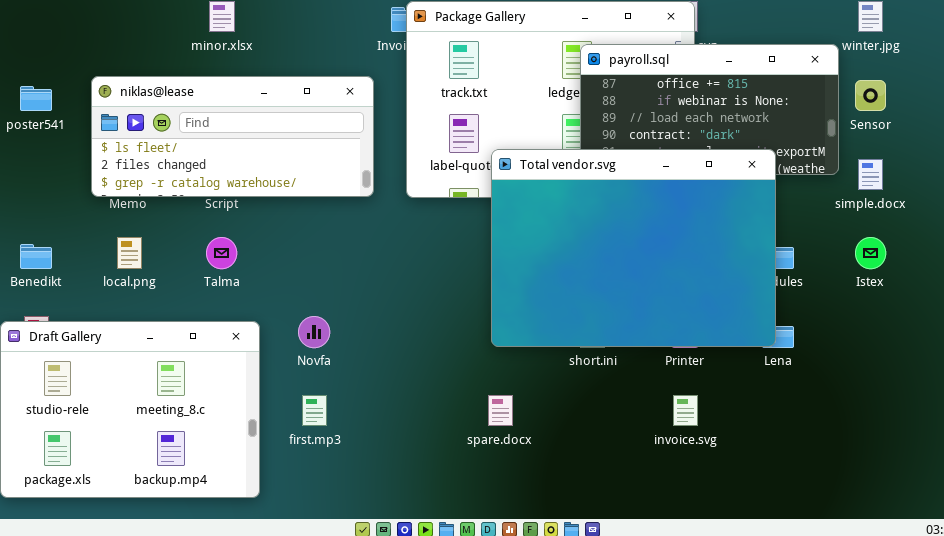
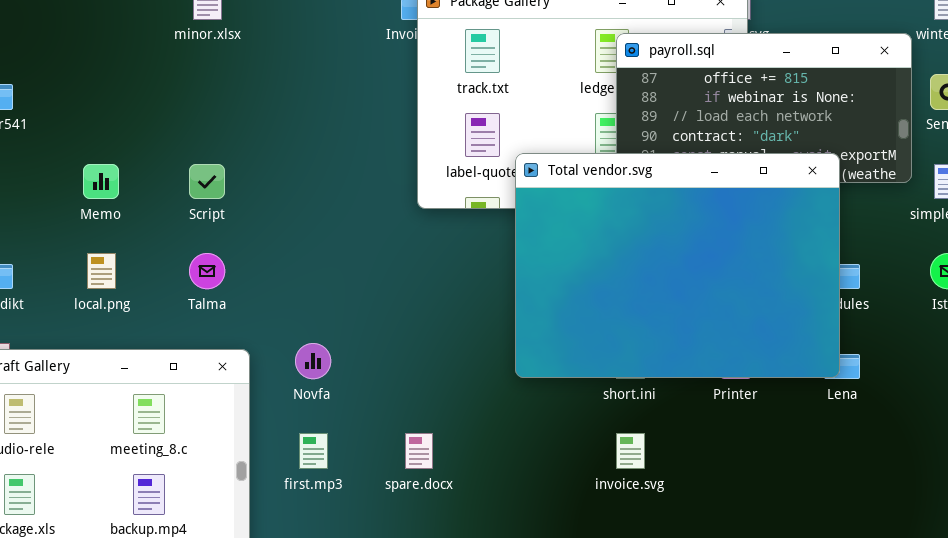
niklas@lease: [91,76,374,197] -> none, closed
spare.docx: [488,395,513,426] -> [405,433,433,469], moved
invoice.svg: [673,395,698,426] -> [616,433,645,469], moved

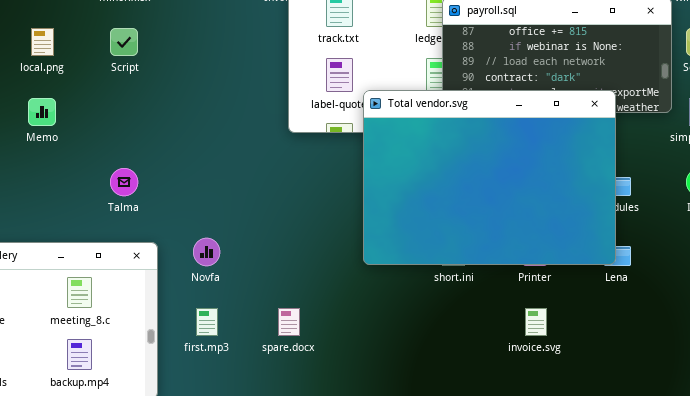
Script: [189,164,225,199] -> [110,28,138,56], moved
local.png: [87,253,116,289] -> [31,28,54,56], moved
invoice.svg: [616,433,645,469] -> [525,308,547,336], moved

